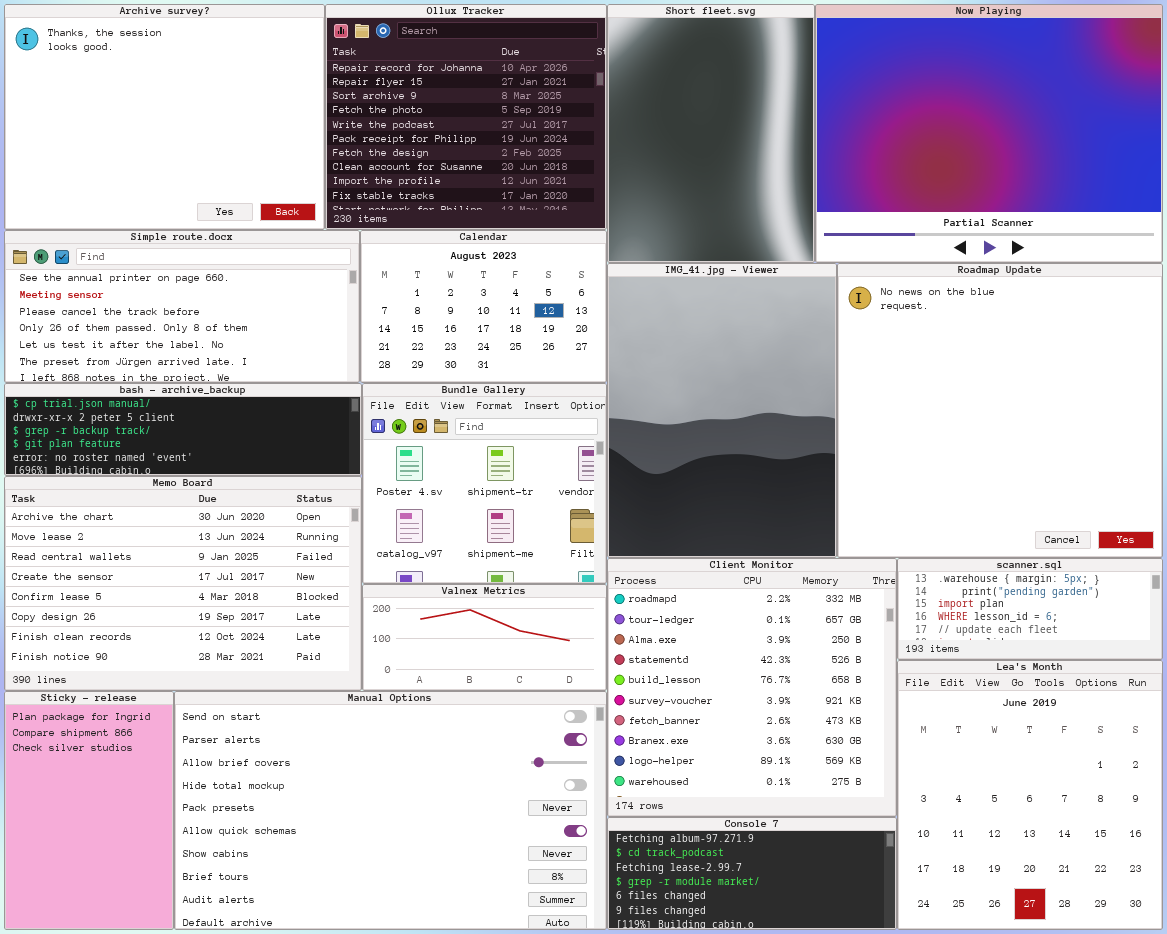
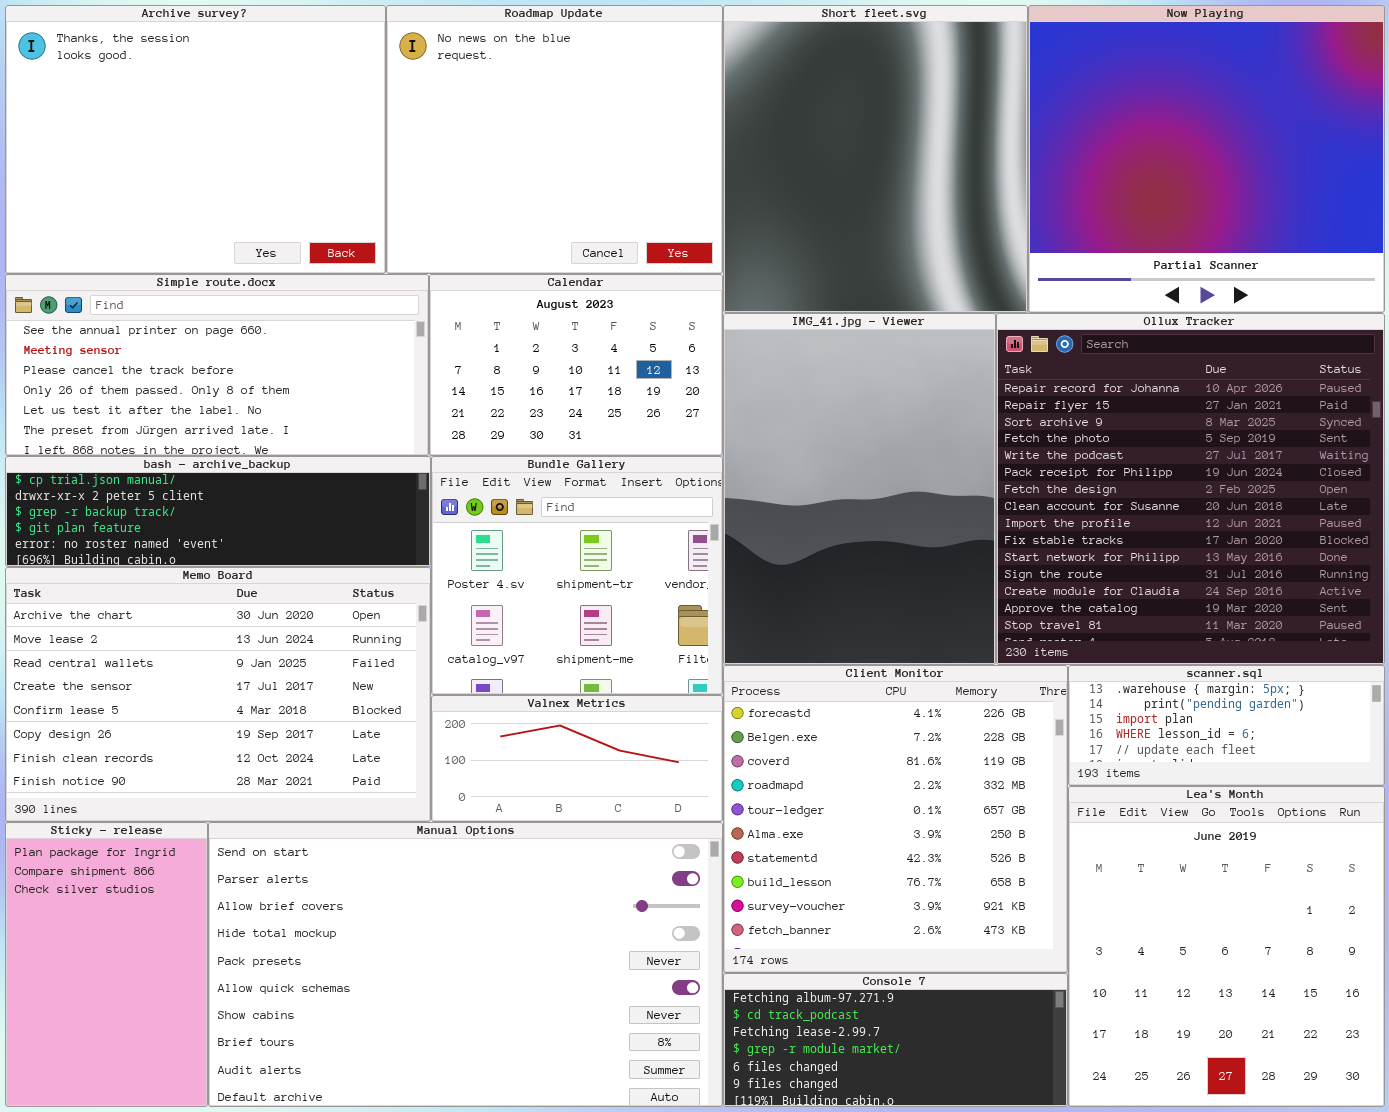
Ollux Tracker: [325,4,607,230] -> [996,313,1385,665], moved, resized
Short fleet.svg: [607,4,815,263] -> [723,5,1028,313], resized
Now Playing: [815,4,1163,263] -> [1028,5,1385,313], resized
Roadmap Update: [837,263,1163,558] -> [386,5,723,274], moved, resized
Client Monitor: [607,558,897,817] -> [723,665,1068,973], scrolled up 3 rows

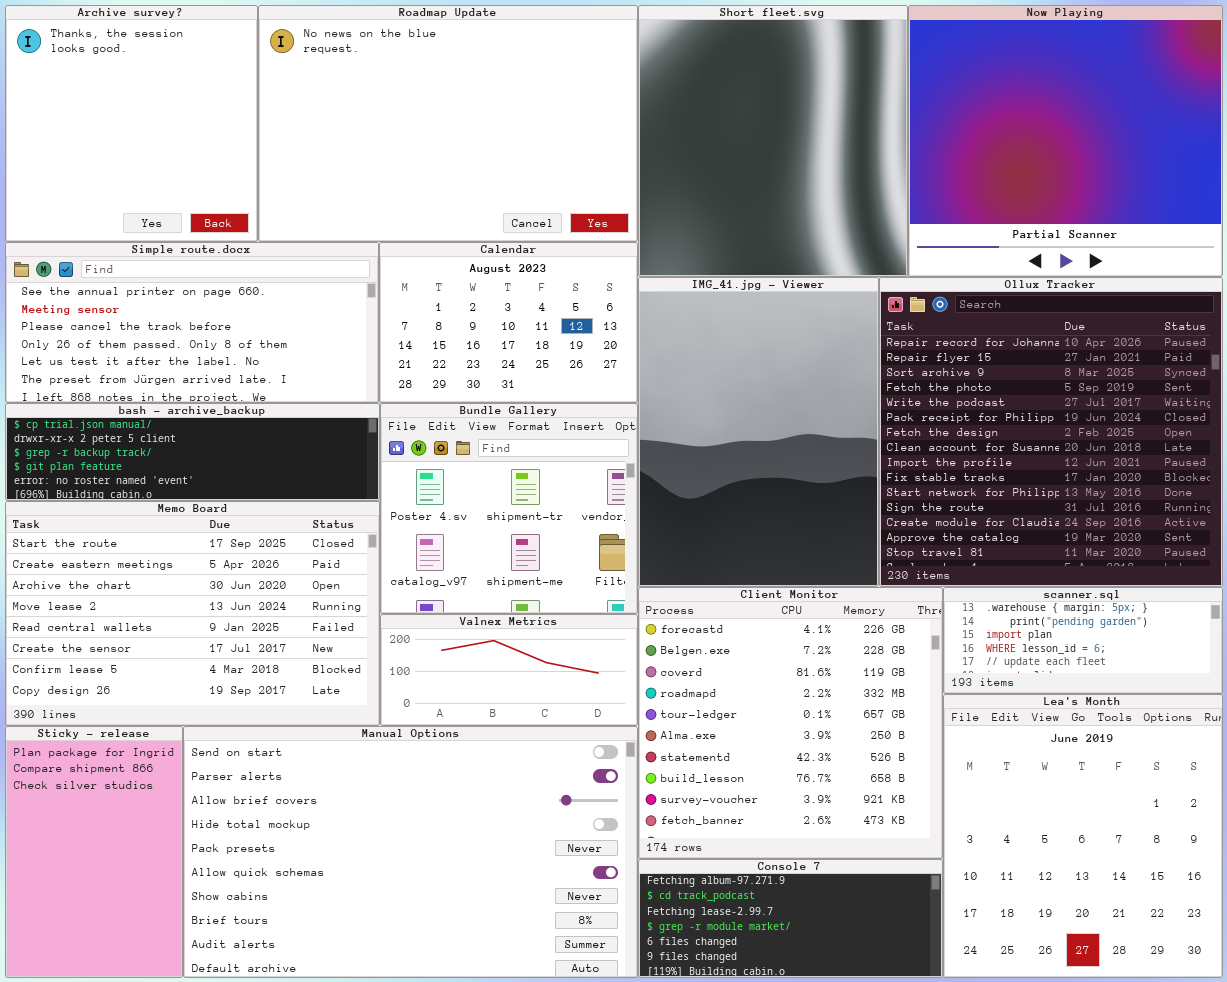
Archive survey?: [5,5,386,274] -> [5,5,258,242], resized
Roadmap Update: [386,5,723,274] -> [258,5,638,242], resized
Memo Board: [5,567,431,822] -> [5,501,380,726], scrolled up 2 rows

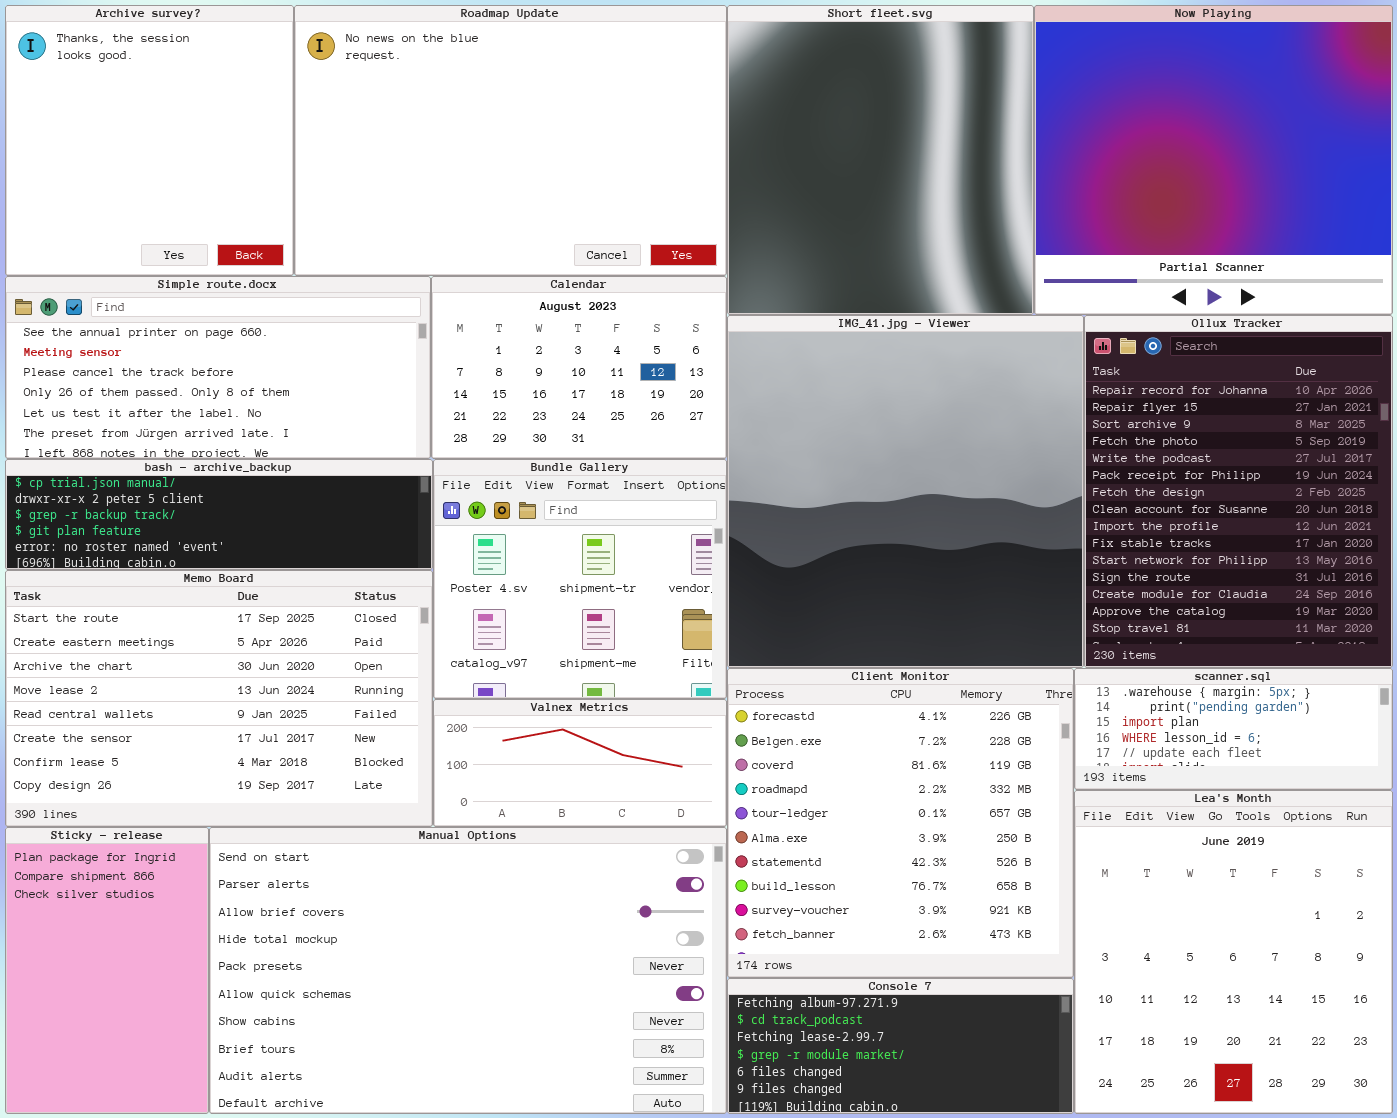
IMG_41.jpg - Viewer: [638,277,879,587] -> [727,315,1084,668], resized
Ollux Tracker: [879,277,1223,587] -> [1084,315,1393,668], resized

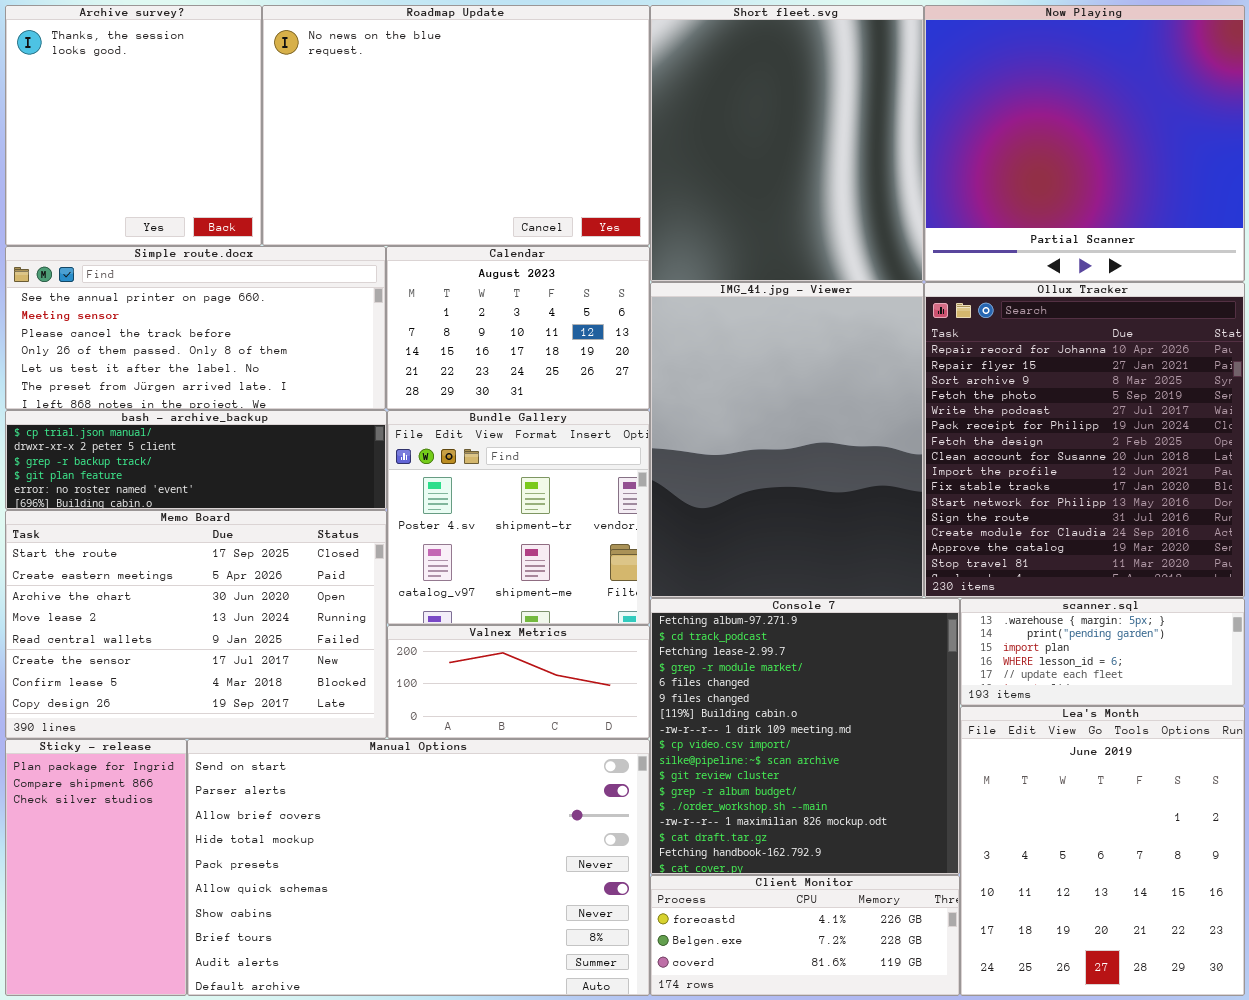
IMG_41.jpg - Viewer: [727,315,1084,668] -> [650,282,924,598], resized
Ollux Tracker: [1084,315,1393,668] -> [924,282,1245,598], resized
Client Monitor: [727,668,1074,978] -> [650,875,960,996], moved, resized
Console 7: [727,978,1074,1114] -> [650,598,960,875], moved, resized

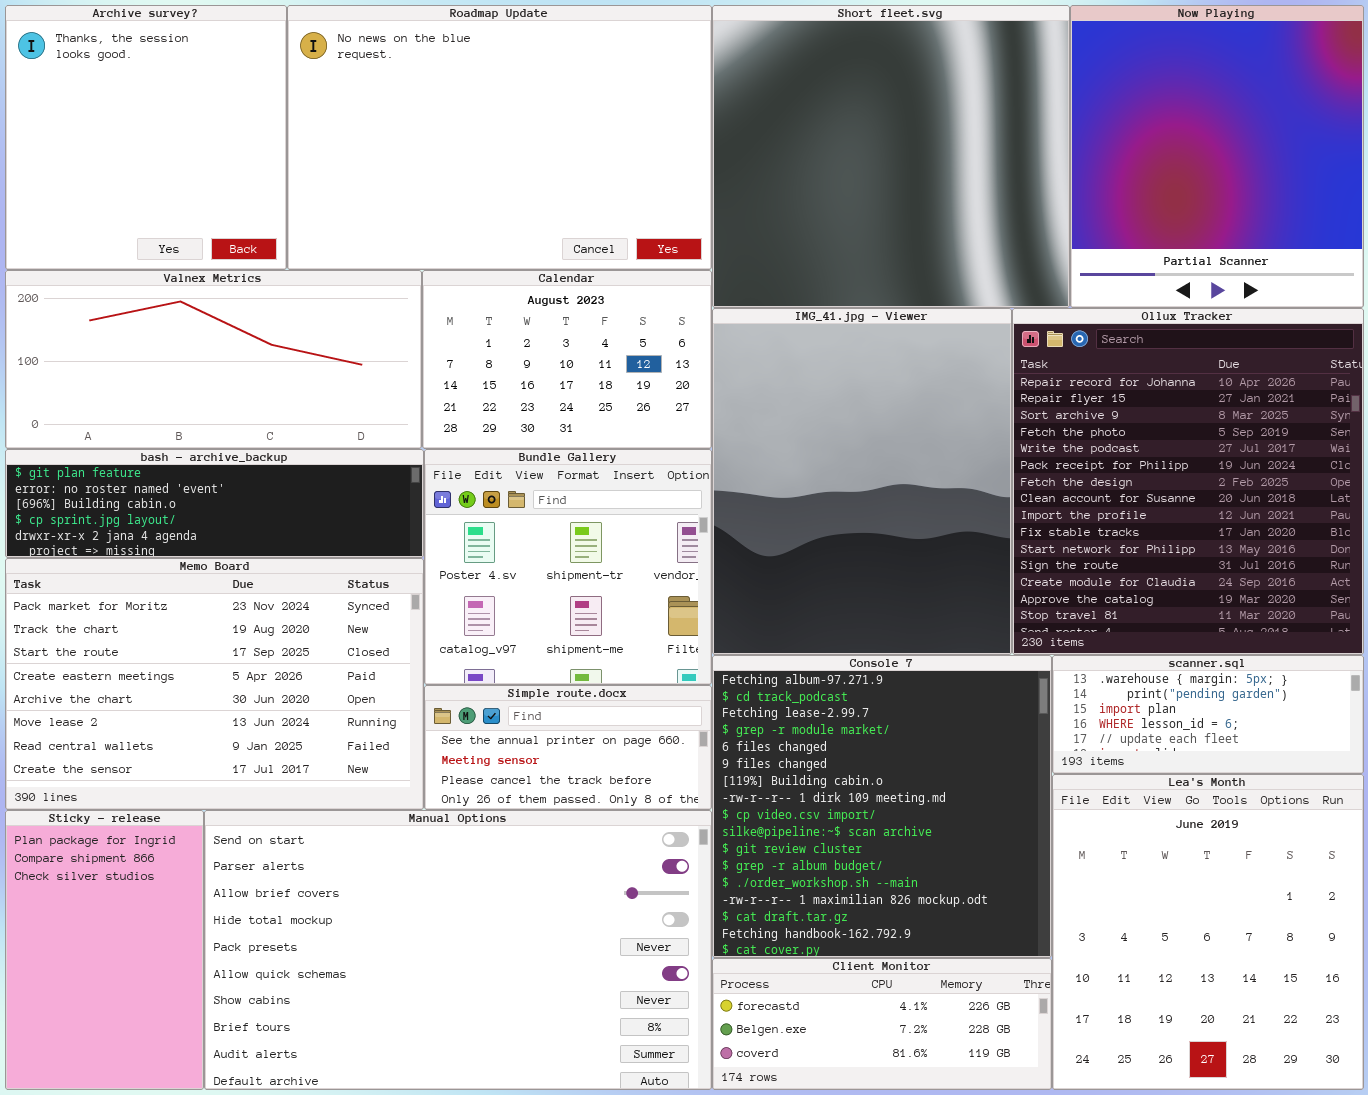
Short fleet.svg: [650,5,924,282] -> [712,5,1070,308], resized
Now Playing: [924,5,1245,282] -> [1070,5,1364,308], resized
Simple route.docx: [5,246,386,410] -> [424,685,712,810], moved, resized
bash - archive_backup: [5,410,387,510] -> [5,449,424,558], scrolled down 3 rows
Memo Board: [5,510,387,739] -> [5,558,424,810], scrolled up 2 rows
Valnex Metrics: [387,625,650,739] -> [5,270,422,449], moved, resized

